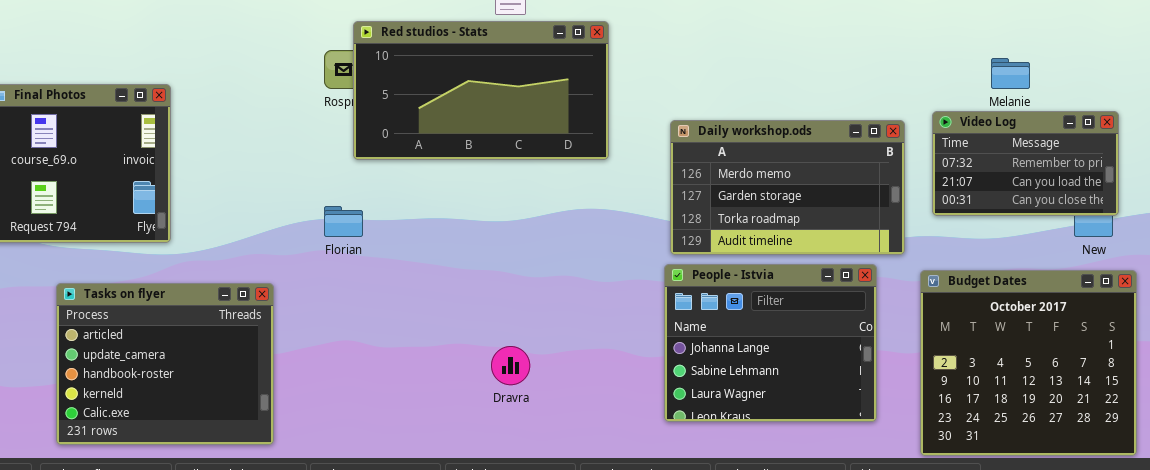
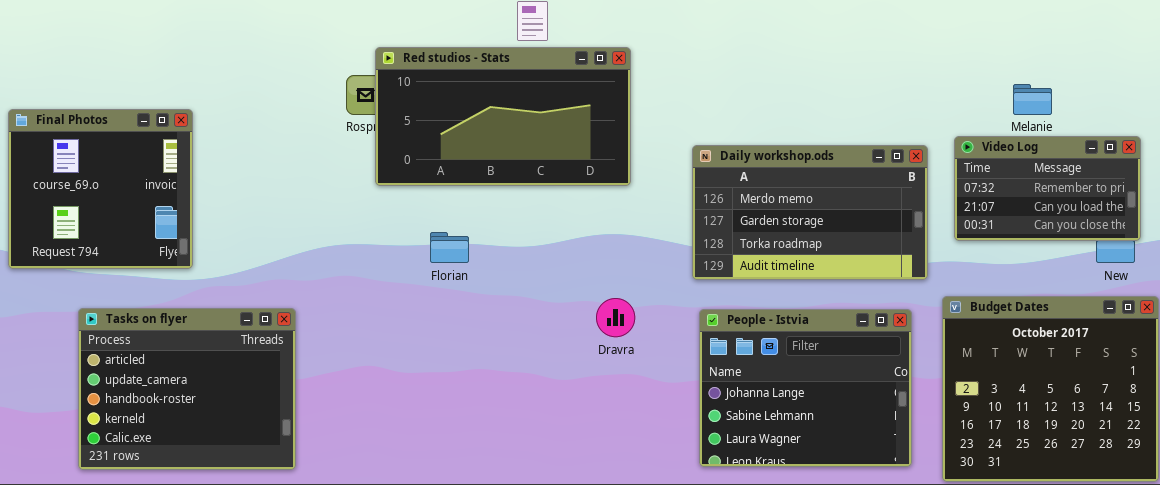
Florian: [324,206,363,237] -> [430,232,469,263], moved
People - Istvia: [664,264,877,422] -> [699,309,912,467], moved
Dravra: [491,346,530,385] -> [596,298,635,337], moved

